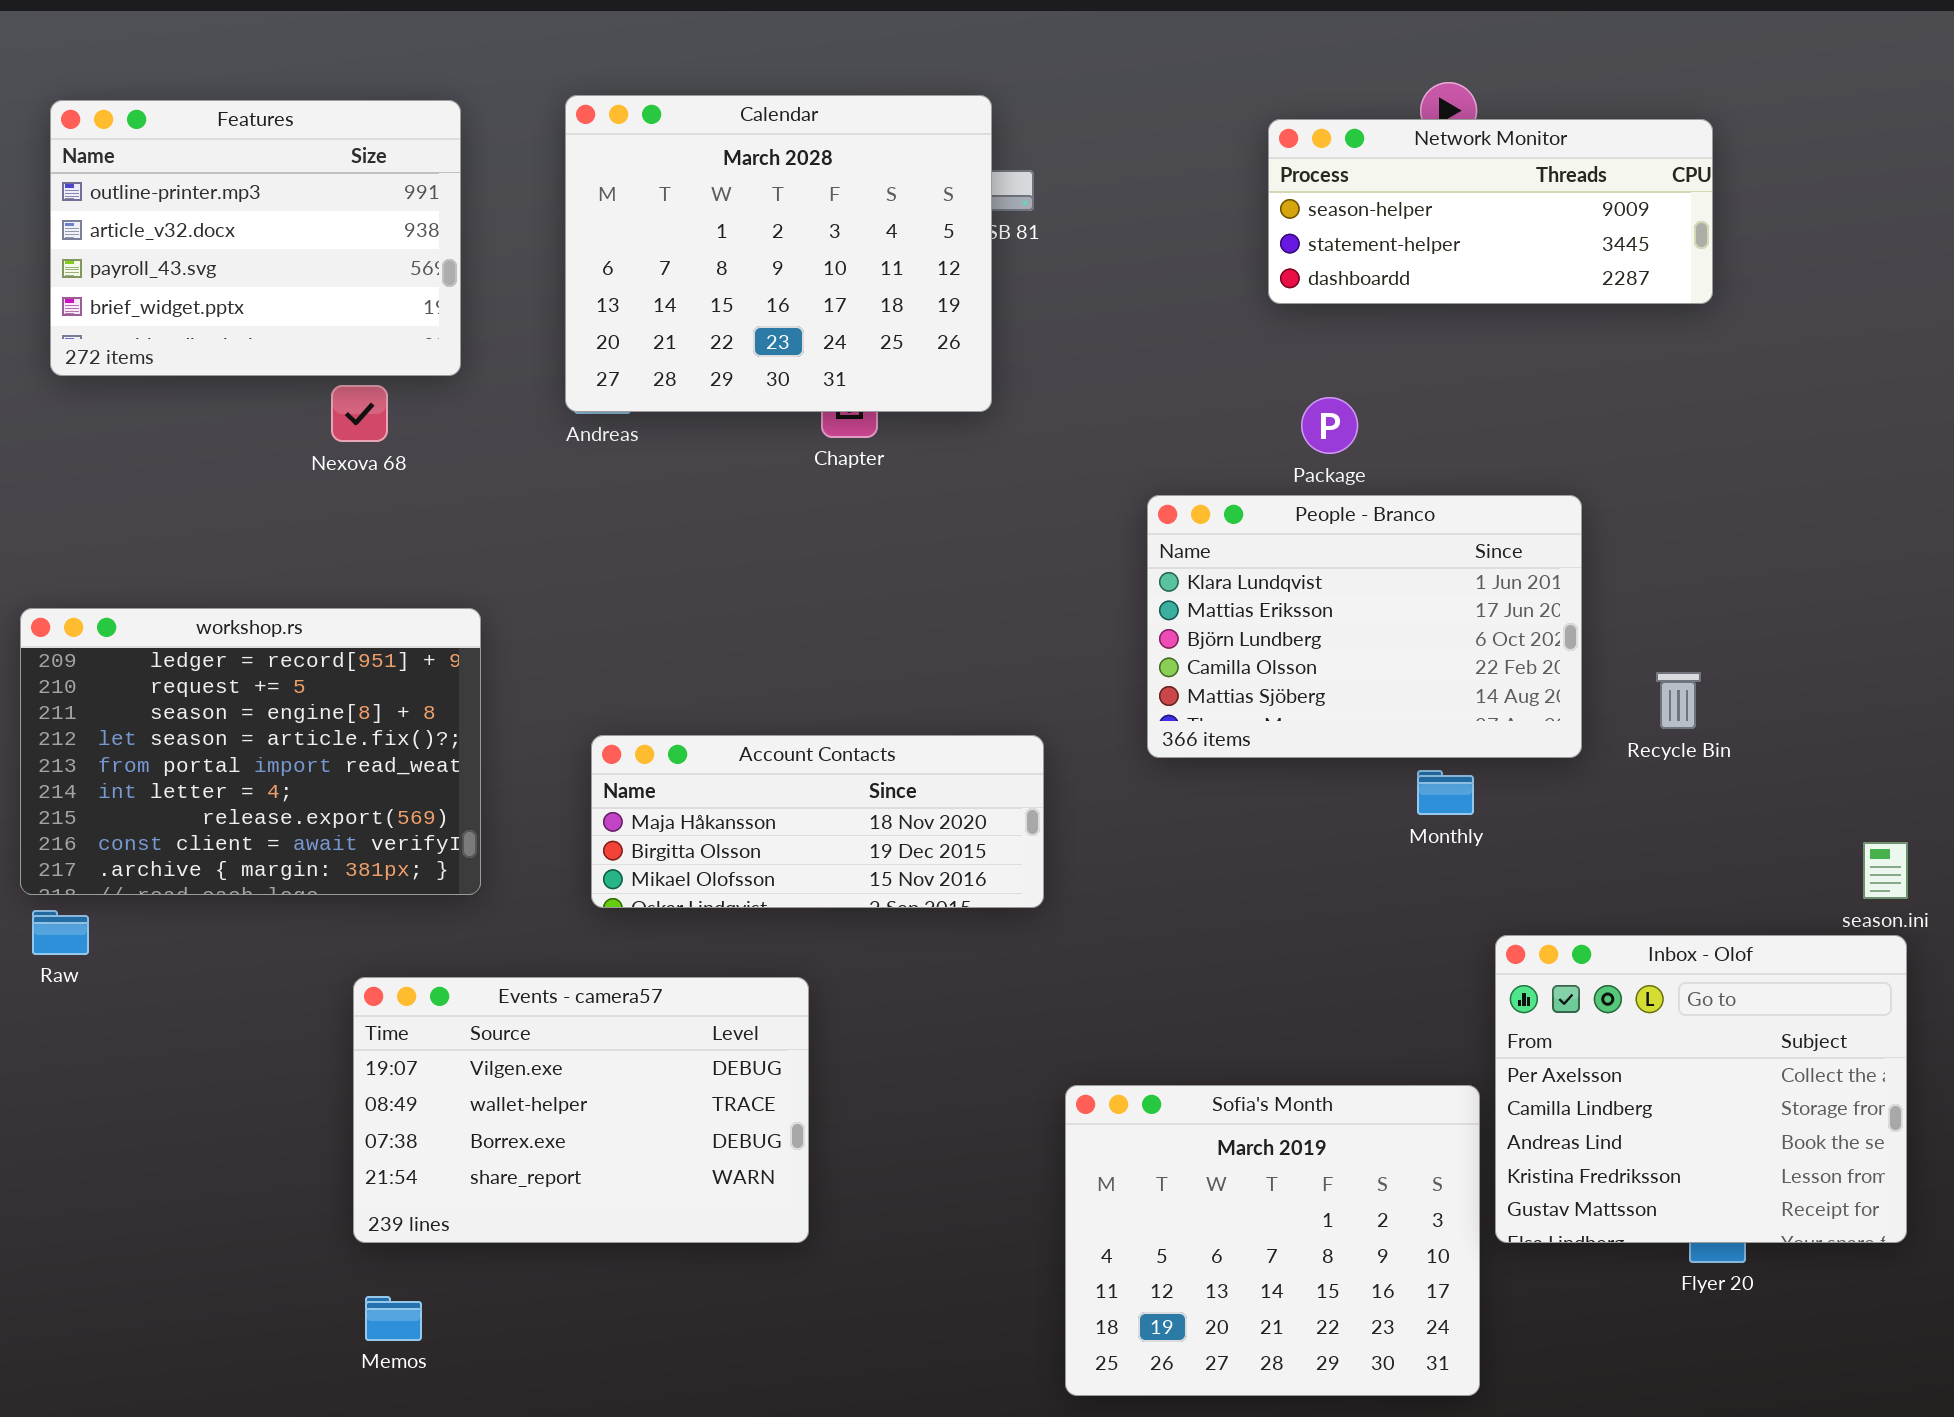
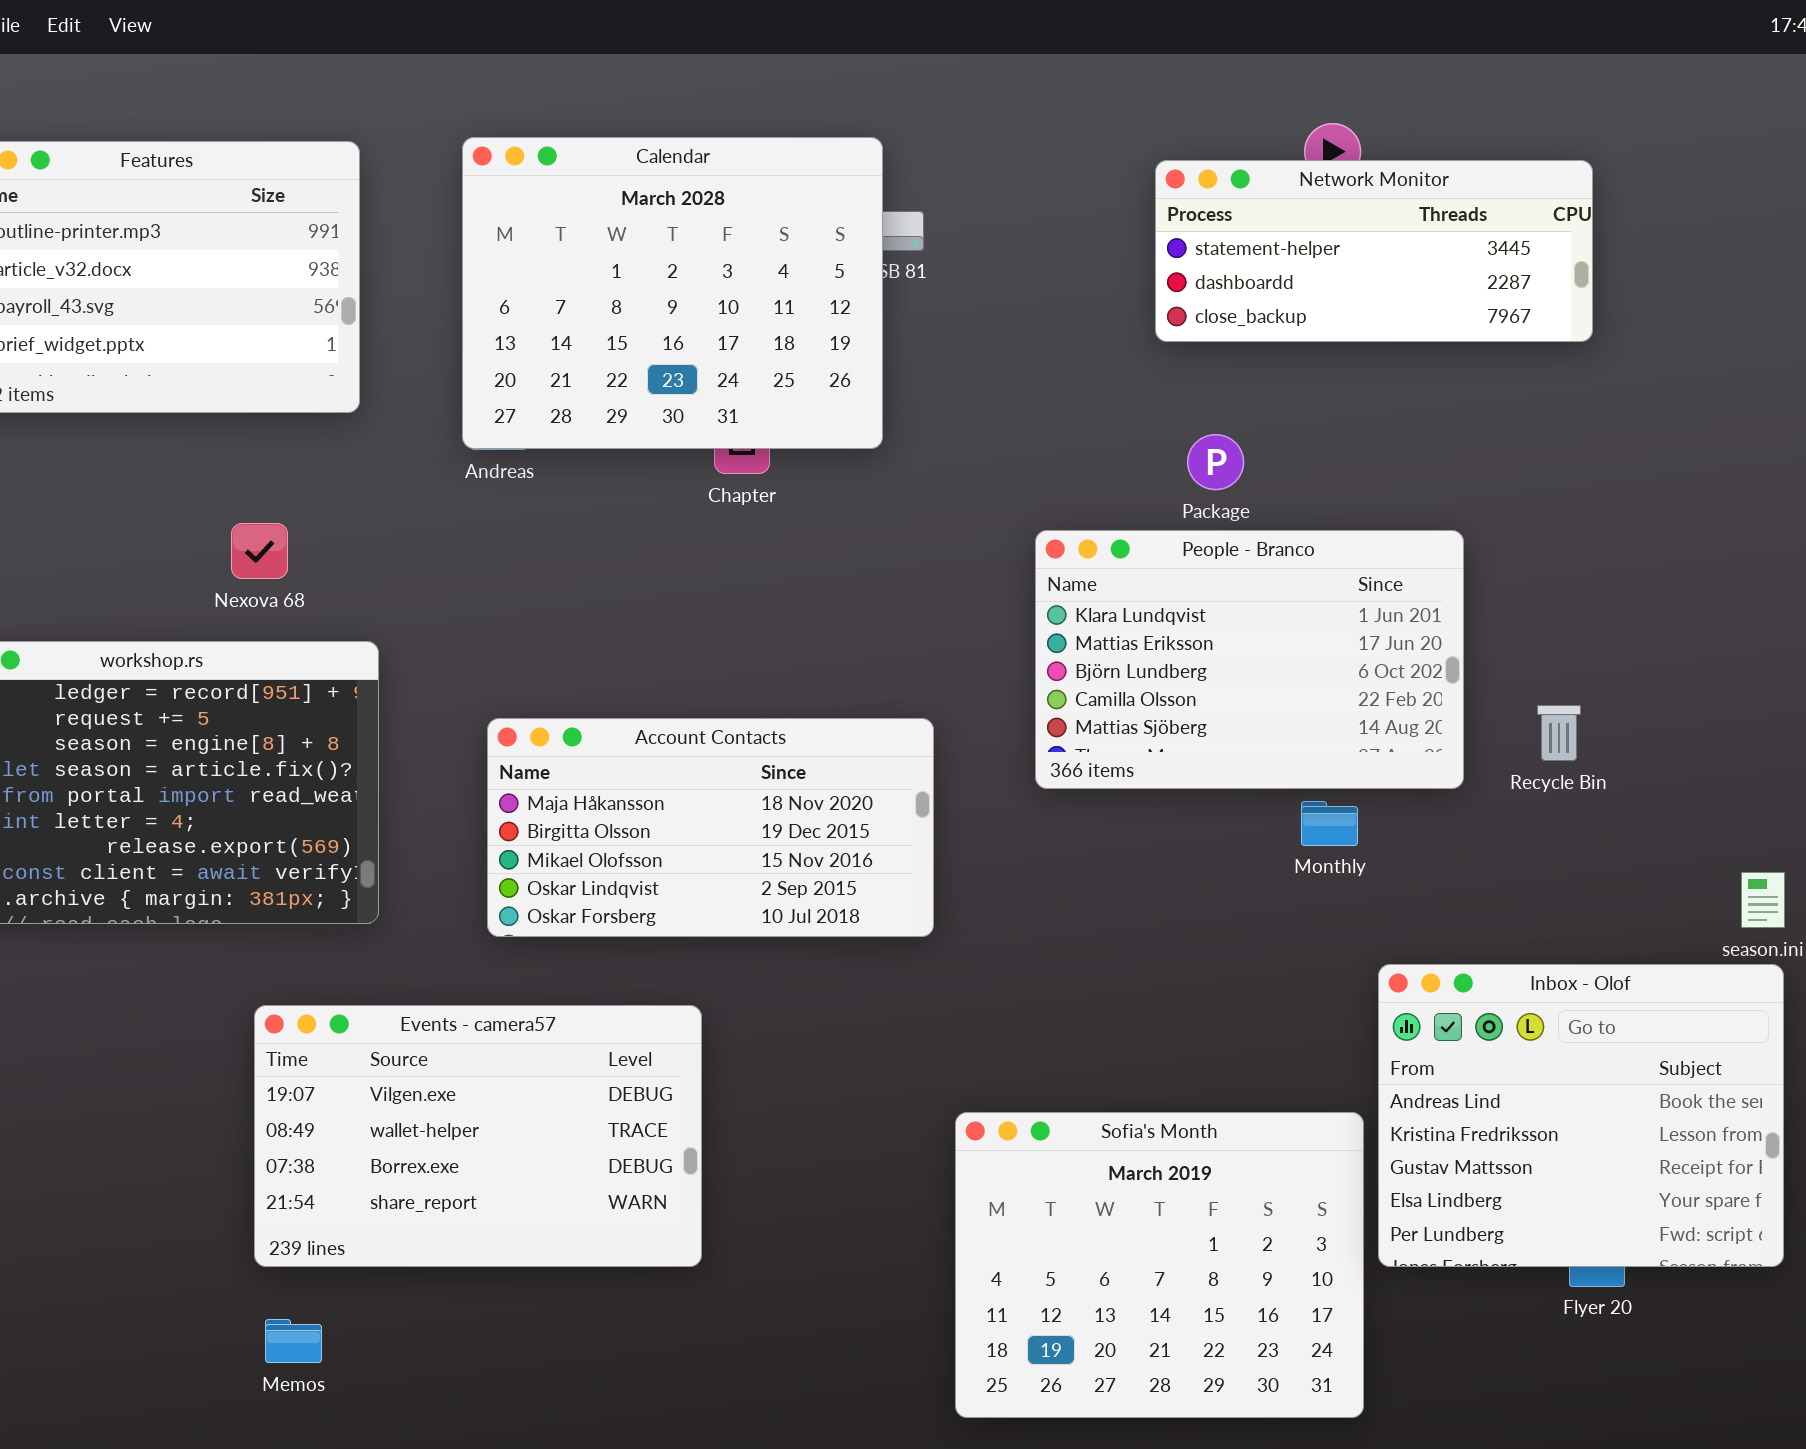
Network Monitor: [1268,119,1713,304] -> [1155,160,1593,342], scrolled down 1 row
Nexova 68: [331,385,388,442] -> [231,523,288,579], moved
Account Contacts: [591,735,1044,908] -> [487,718,934,937], resized
Inbox - Olof: [1495,935,1907,1243] -> [1378,964,1784,1267], scrolled down 2 rows

